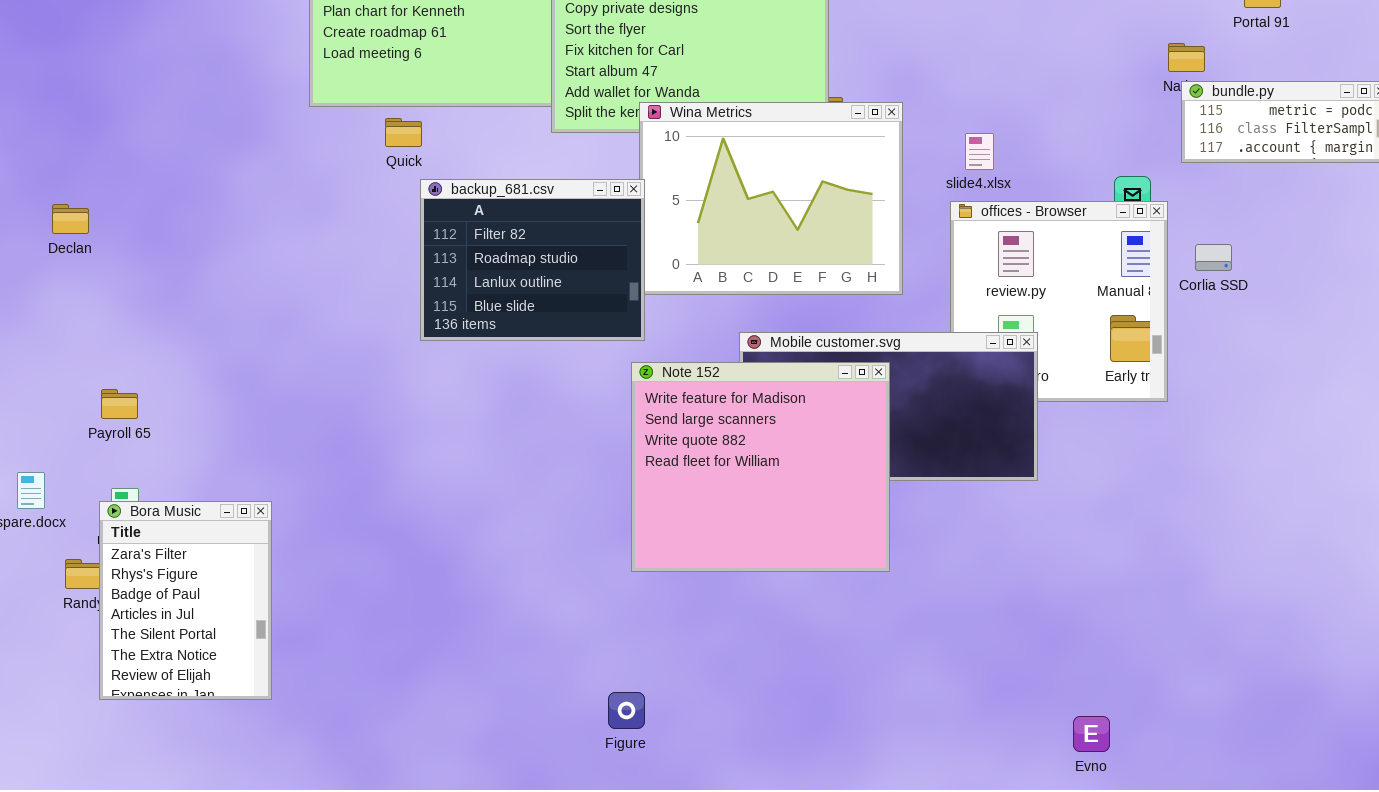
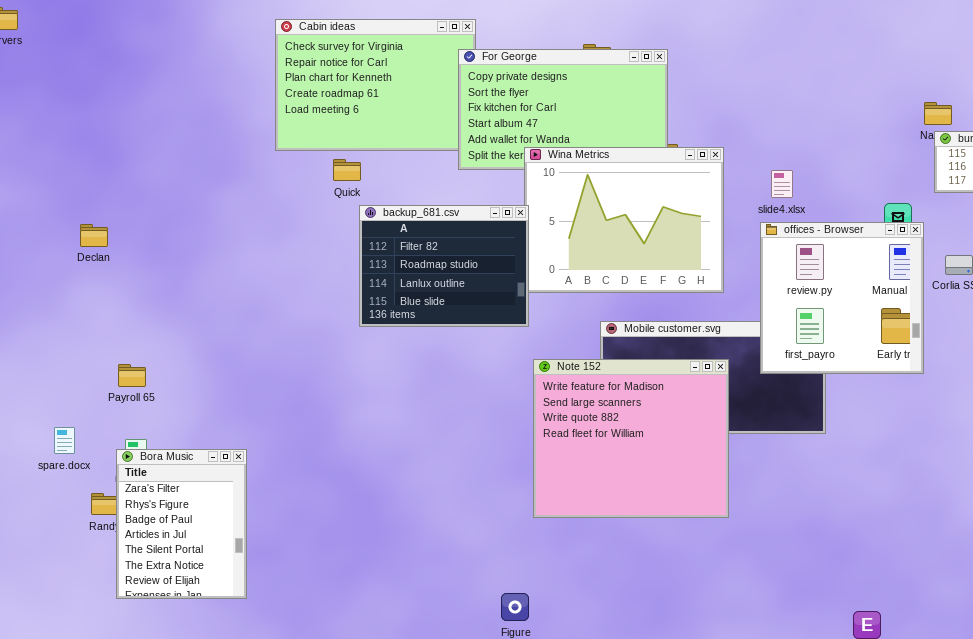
offices - Browser: [950,201,1168,402] -> [760,222,924,374], raised
Note 152: [631,362,890,572] -> [533,359,729,518], moved

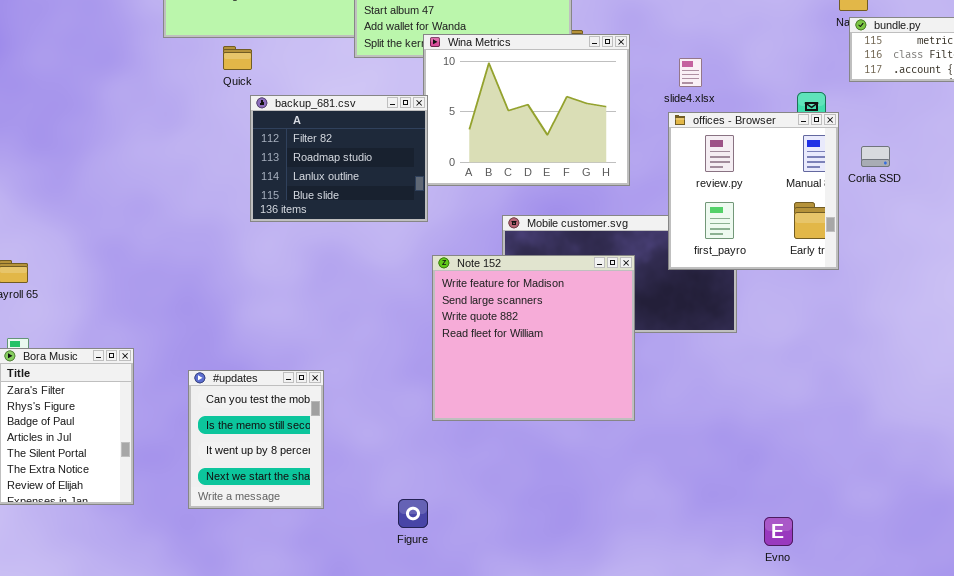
#updates: none -> [188,370,324,509], opened

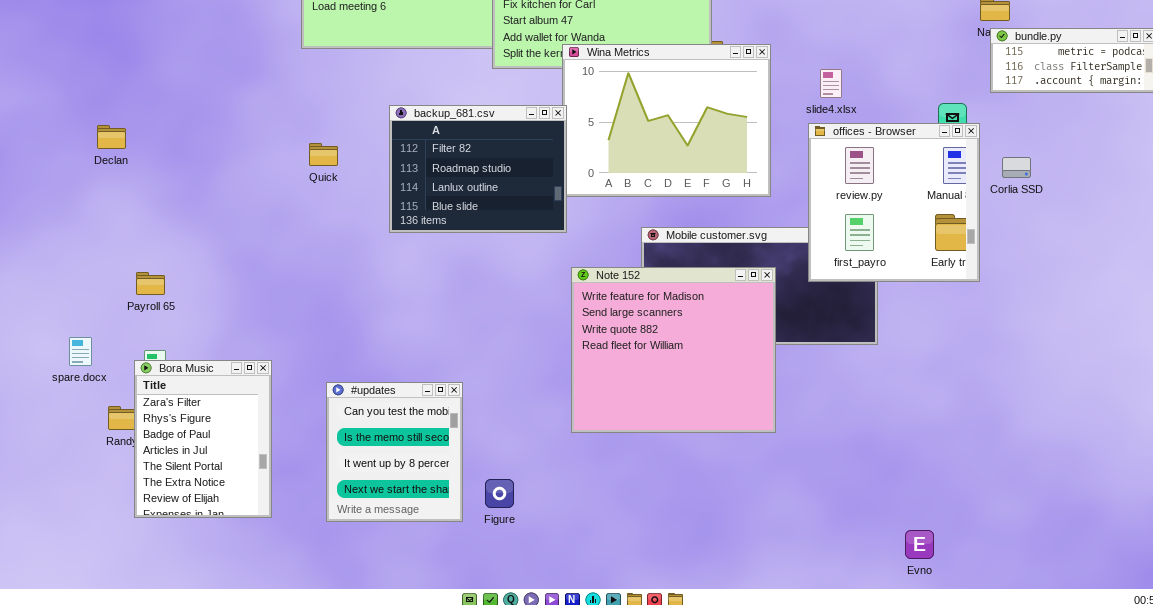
Quick: [223,46,252,70] -> [309,143,338,166], moved
Figure: [398,499,428,528] -> [485,479,514,508], moved

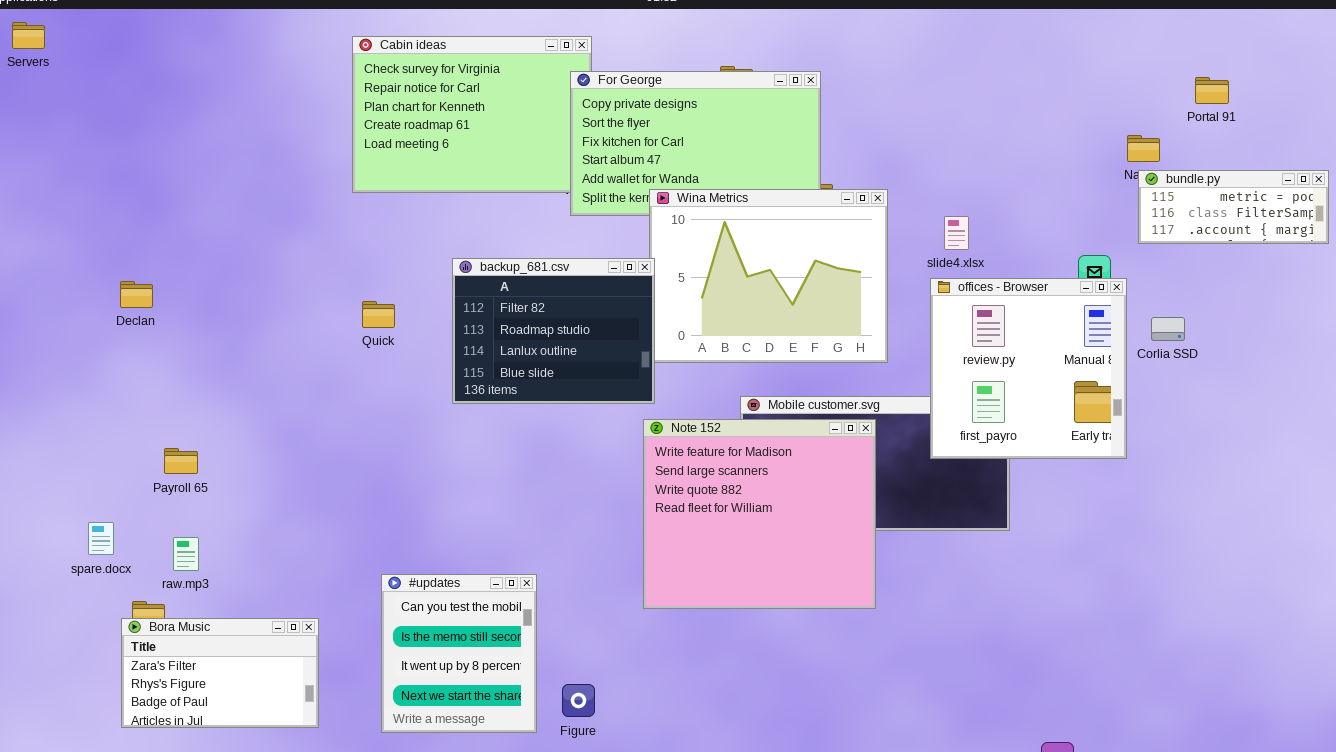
Note 152: [571,267,776,433] -> [643,419,876,609], moved
Bora Music: [134,360,272,518] -> [121,618,319,728], resized

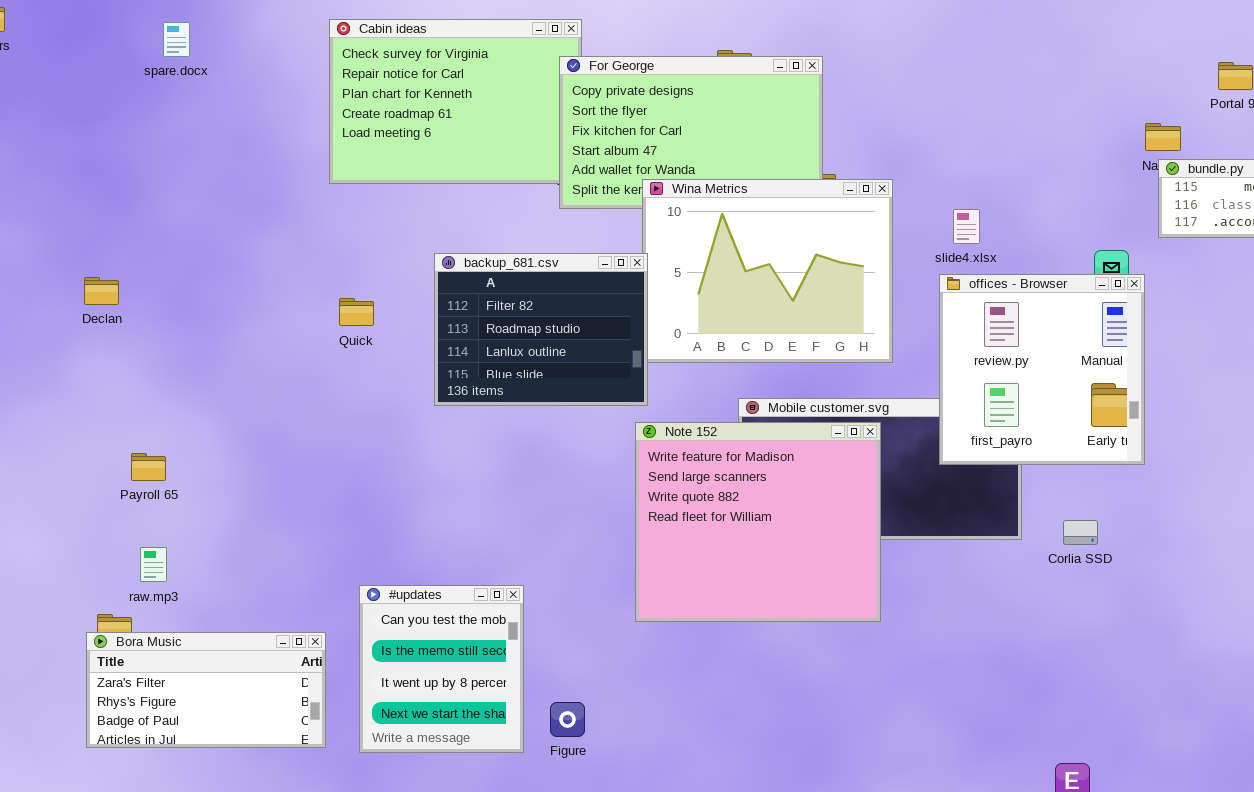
Corlia SSD: [1151,317,1185,341] -> [1063,520,1098,545], moved
spare.docx: [88,522,114,555] -> [163,22,190,57], moved
Bora Music: [121,618,319,728] -> [86,632,326,748], resized

